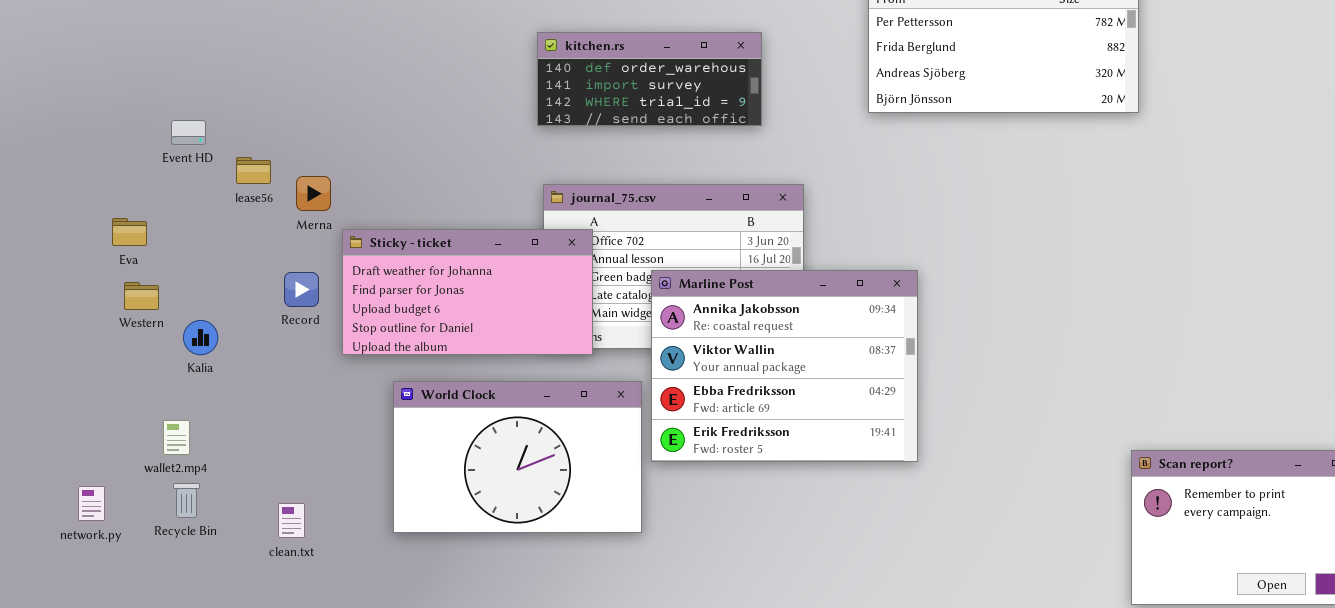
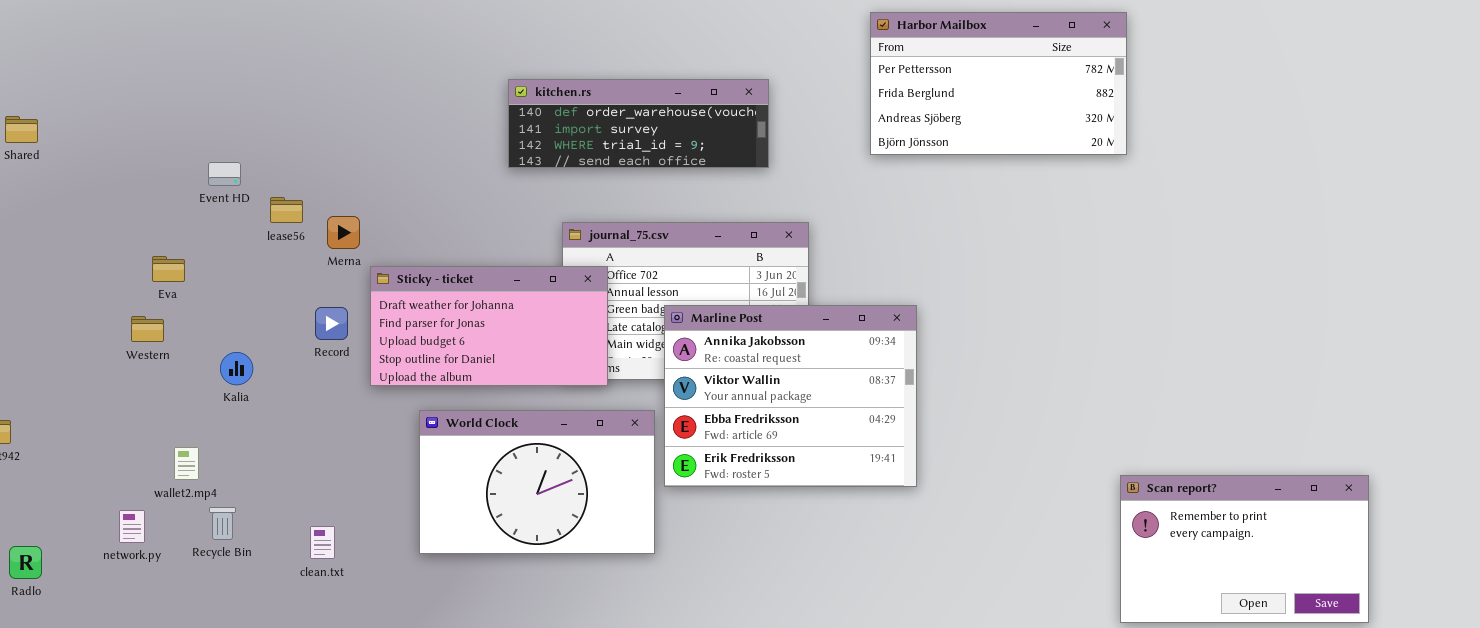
kitchen.rs: [537,32,762,126] -> [508,79,769,168], resized
Western: [124,282,159,310] -> [131,316,164,342], moved
wallet2.mp4: [163,420,190,455] -> [174,447,199,480], moved

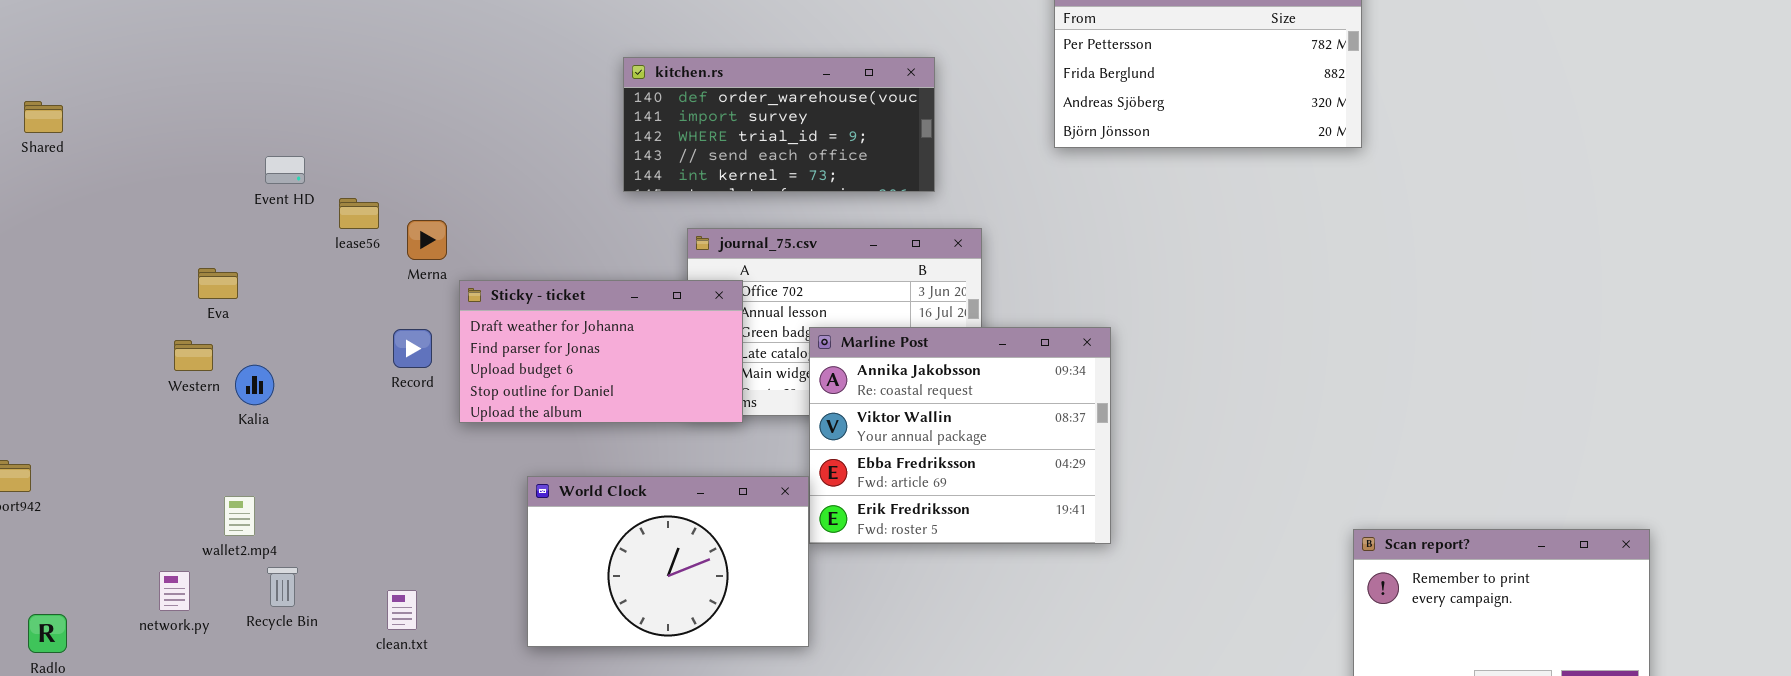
kitchen.rs: [508,79,769,168] -> [623,57,935,192], resized
Kalia: [220,352,253,385] -> [235,365,274,405], moved
World Clock: [419,410,655,554] -> [527,476,809,647], moved

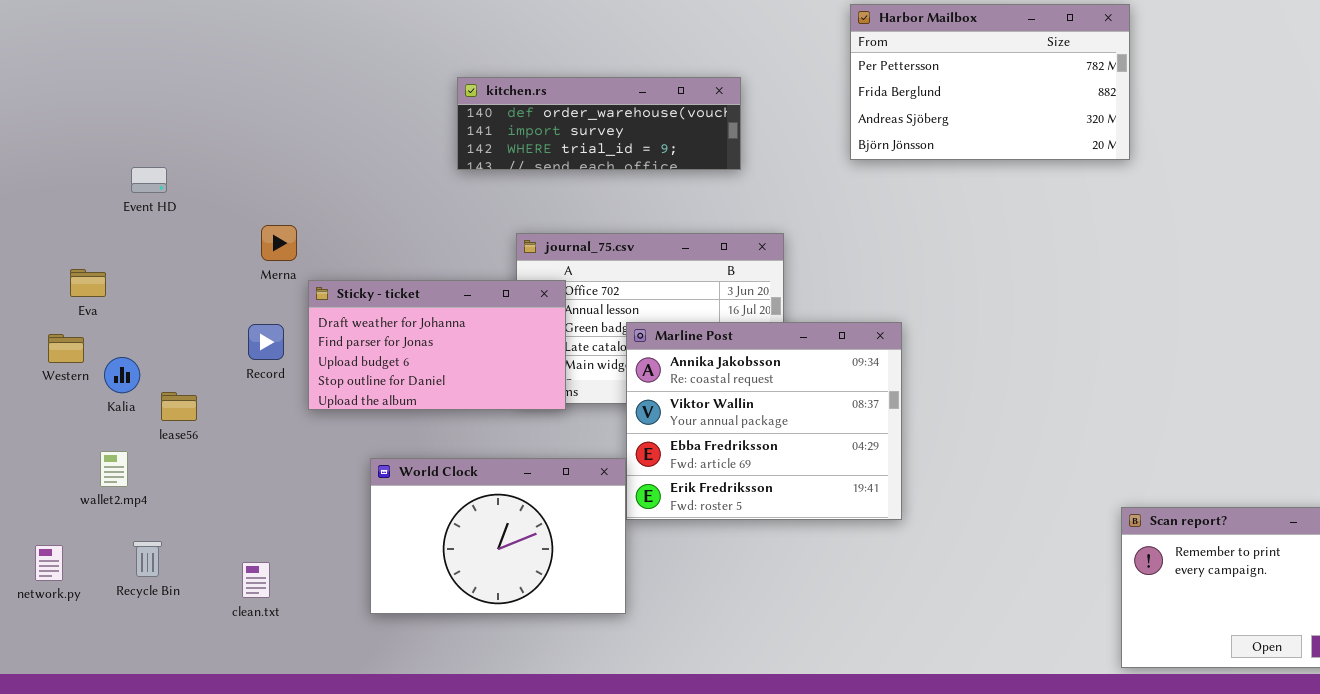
kitchen.rs: [623,57,935,192] -> [457,77,741,170], resized
lease56: [339,198,379,229] -> [161,392,197,421], moved
wallet2.mp4: [224,496,255,536] -> [100,451,128,487], moved

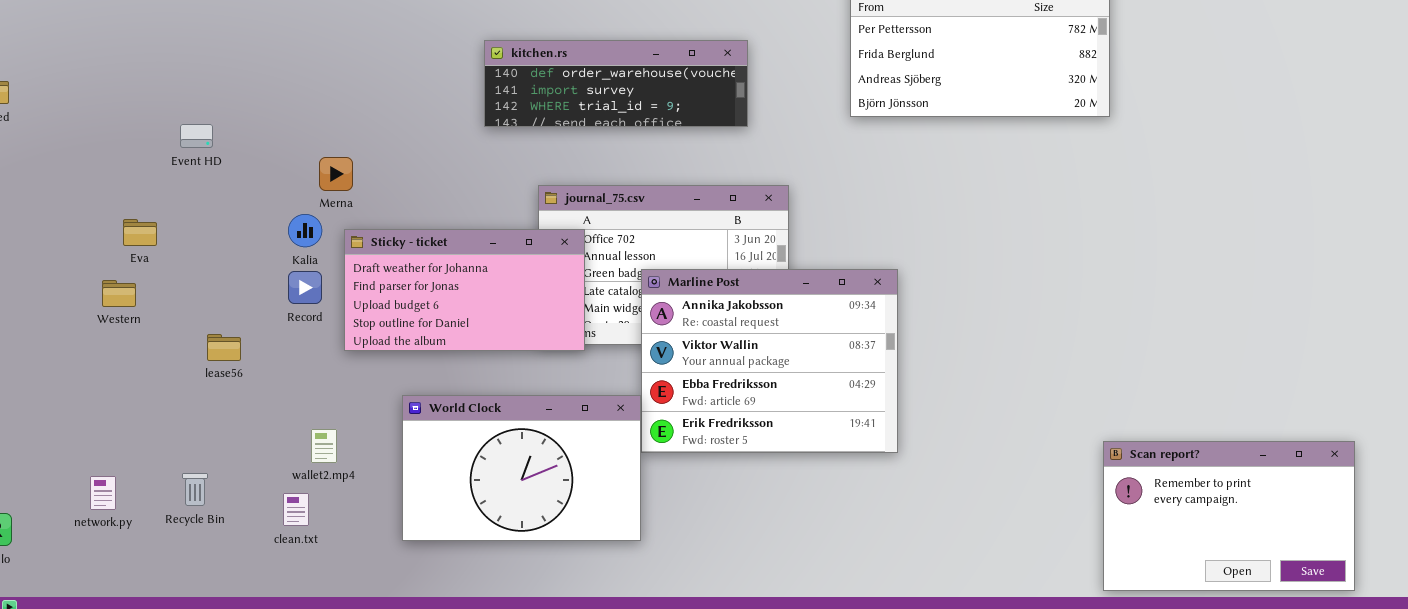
Merna: [261,225,297,261] -> [319,157,353,191], moved
Kalia: [104,357,140,393] -> [288,214,322,247], moved
wallet2.mp4: [100,451,128,487] -> [311,429,337,463], moved

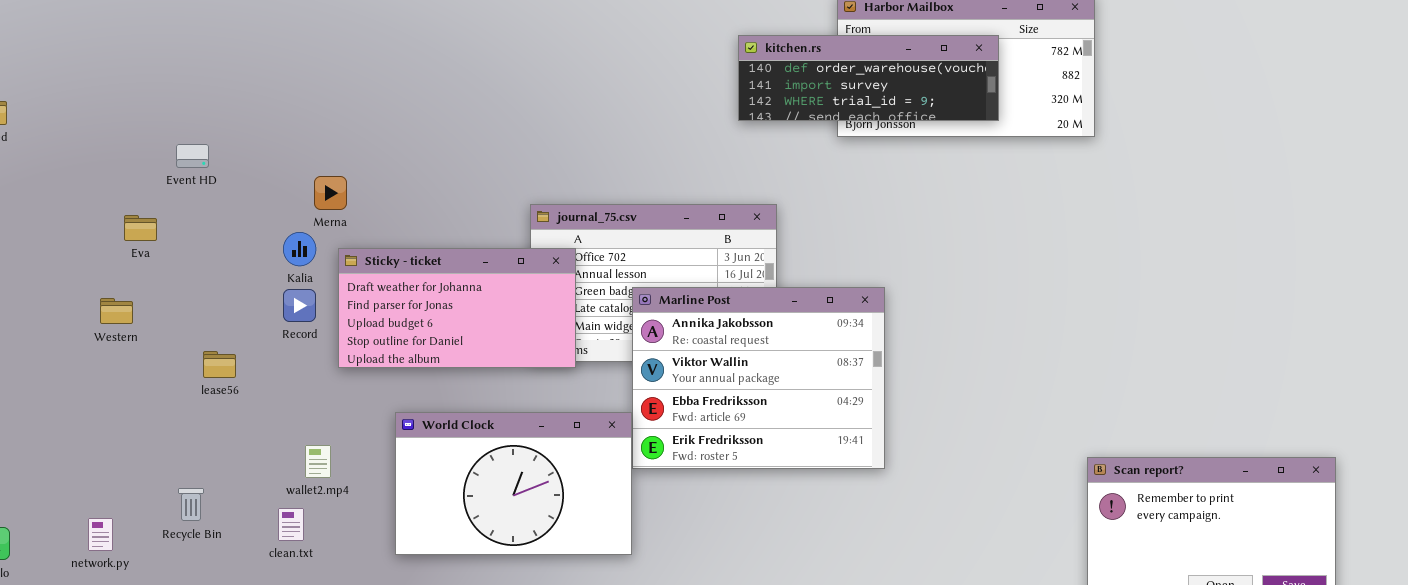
kitchen.rs: [484,40,748,127] -> [738,35,999,121], moved
Eva: [123,219,157,246] -> [124,215,157,241], moved
network.py: [90,476,116,510] -> [88,518,113,551], moved

